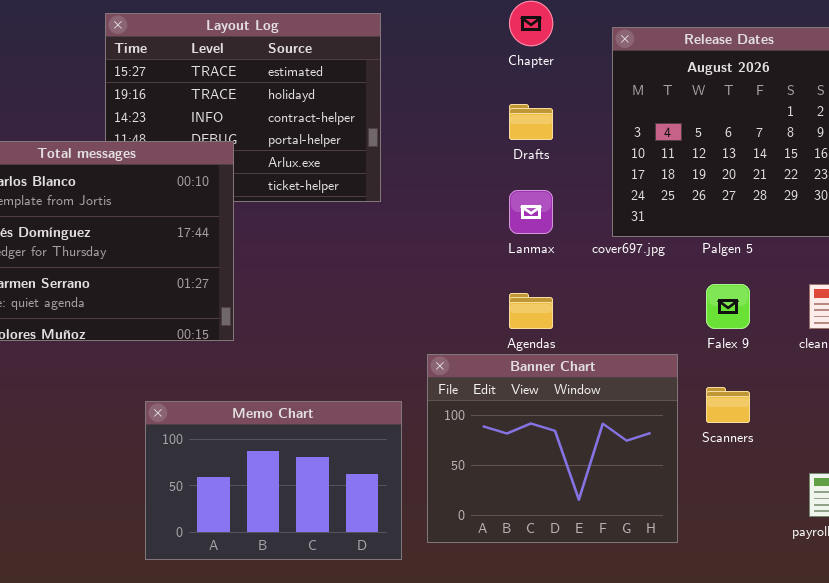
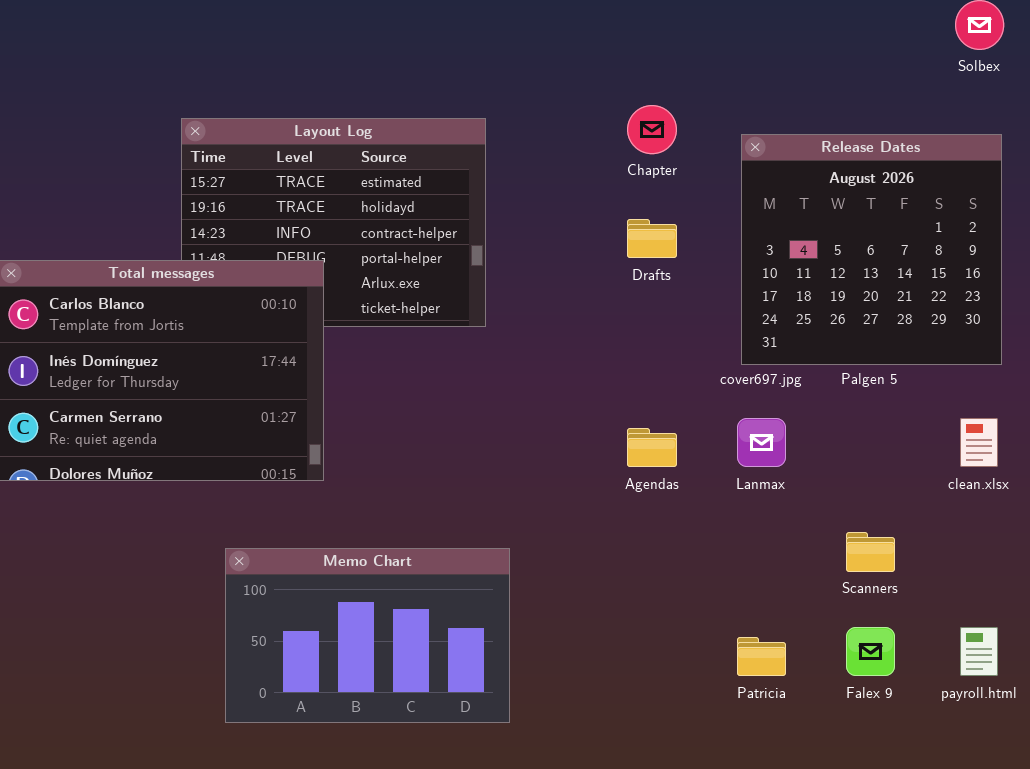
Lanmax: [509,190,553,234] -> [737,418,786,467], moved
Falex 9: [706,284,750,329] -> [846,627,895,676], moved
Banner Chart: [427,354,678,543] -> none, closed

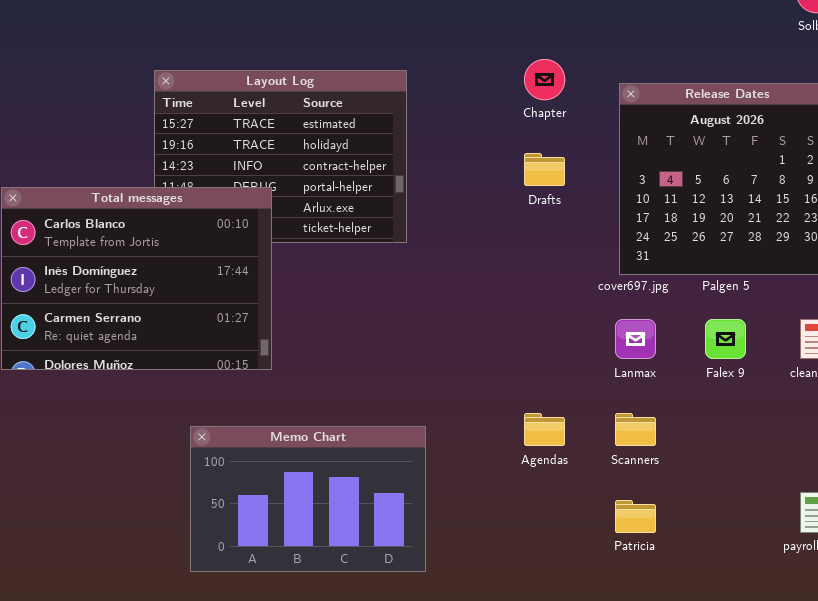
Agendas: [627,428,677,467] -> [524,413,565,446], moved
Scanners: [846,532,895,572] -> [615,413,656,446], moved
Falex 9: [846,627,895,676] -> [705,319,746,359], moved

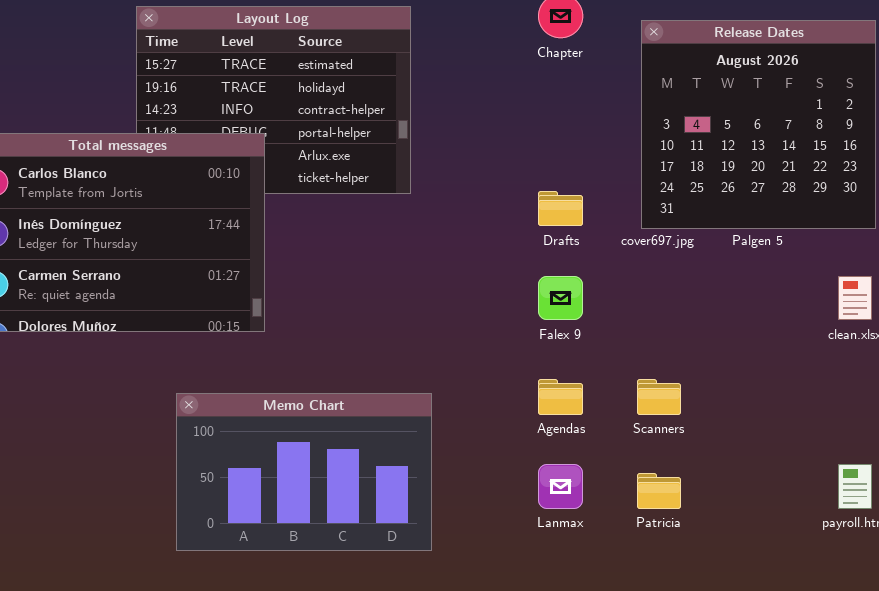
Drafts: [524,153,565,186] -> [538,191,583,226], moved
Lanmax: [615,319,656,359] -> [538,464,583,509], moved
Falex 9: [705,319,746,359] -> [538,276,583,320], moved

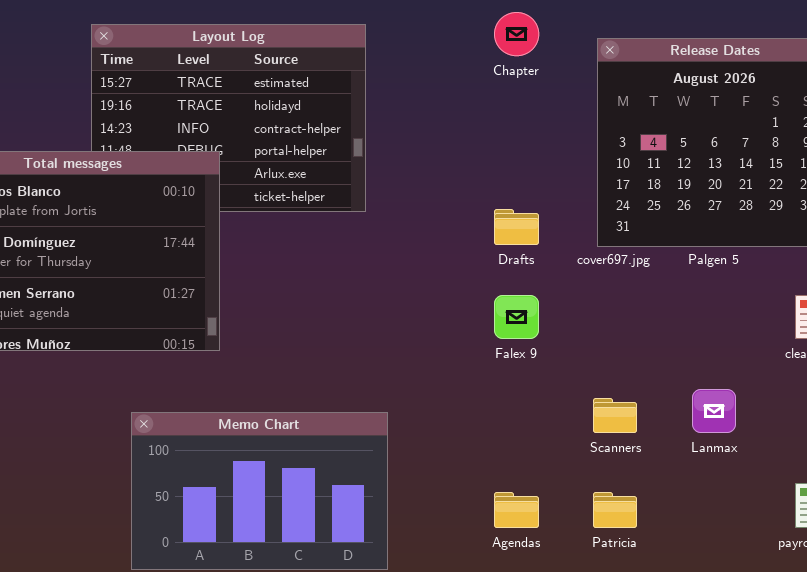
Agendas: [538,379,583,415] -> [494,492,539,528], moved
Lanmax: [538,464,583,509] -> [692,389,736,433], moved

